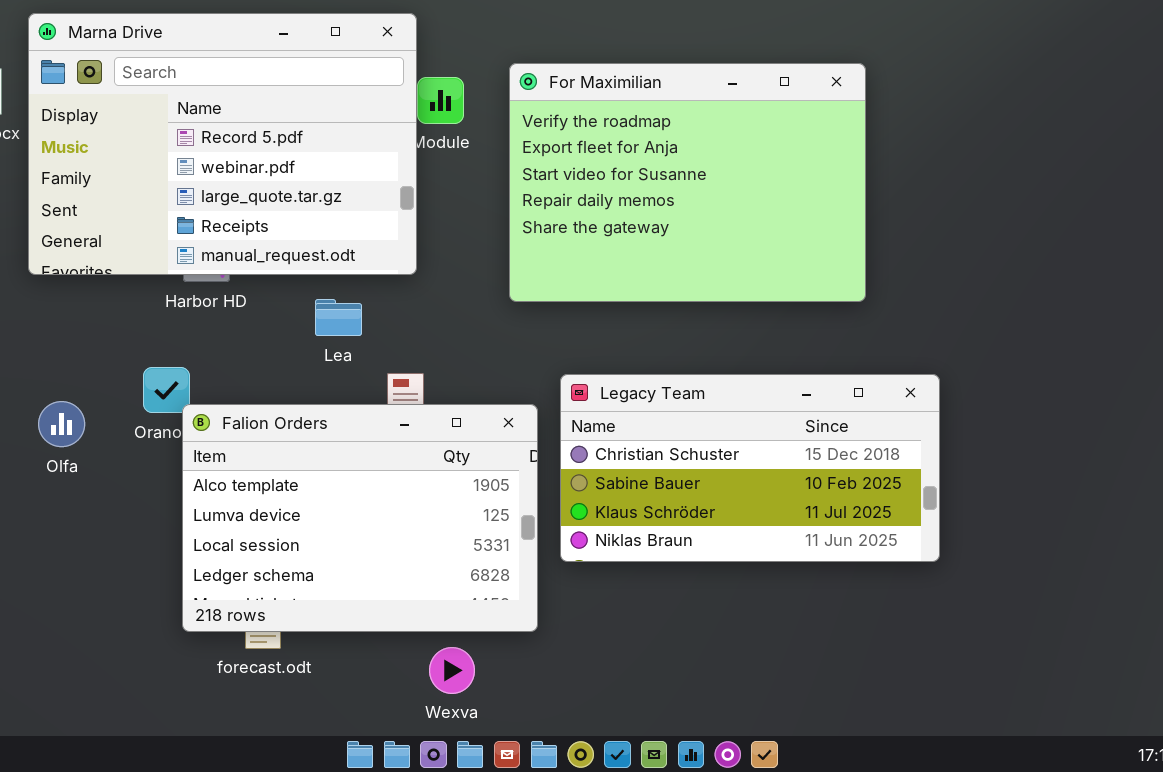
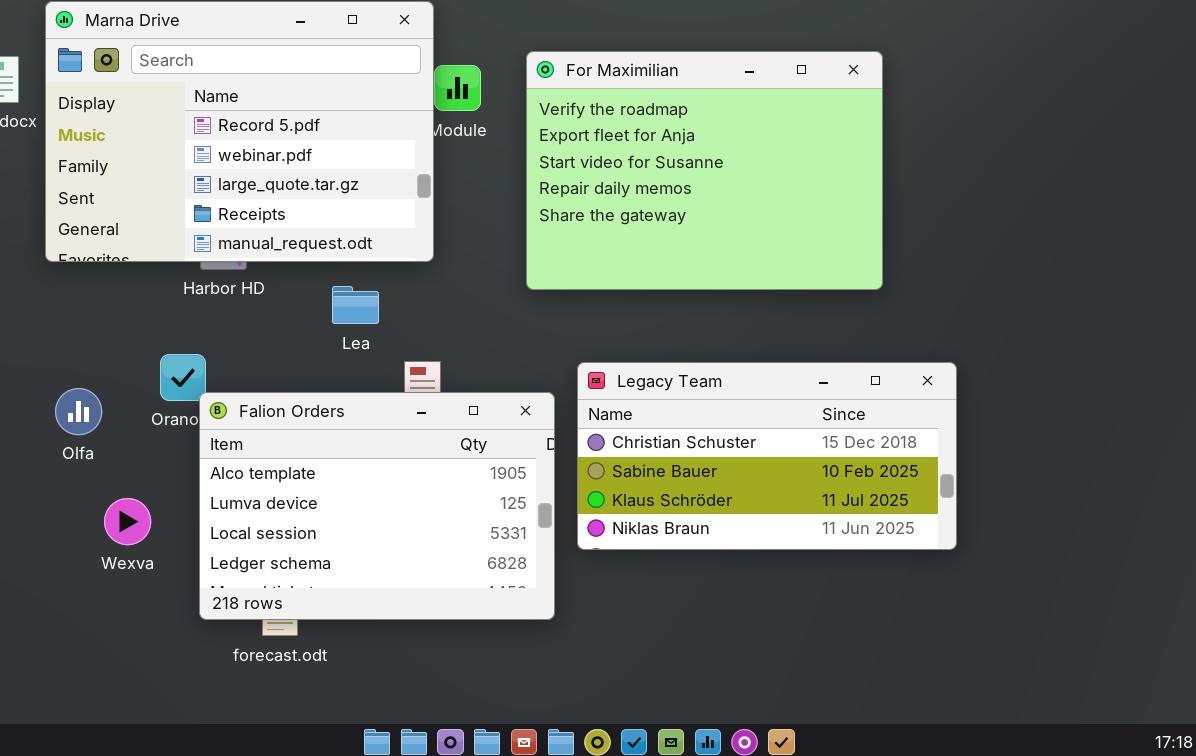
Wexva: [429,647,475,694] -> [104,498,151,545], moved

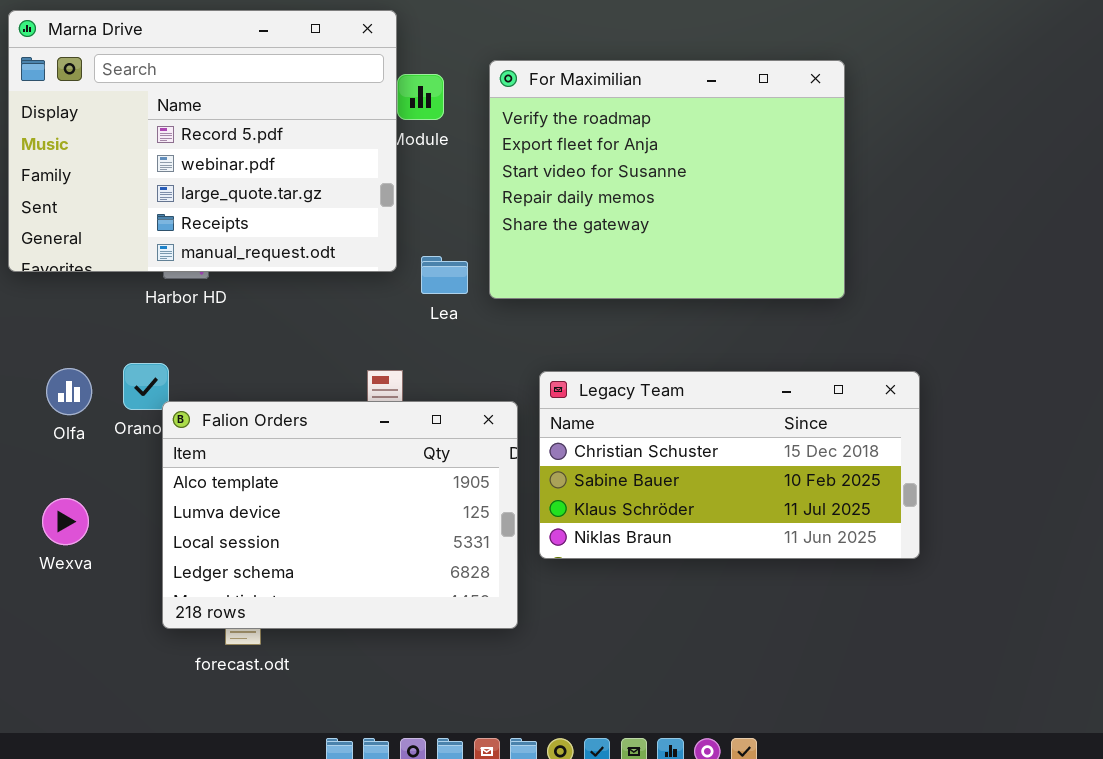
Lea: [332,286,379,324] -> [421,256,468,294], moved
Olfa: [55,388,102,435] -> [46,368,92,415], moved
Wexva: [104,498,151,545] -> [42,498,89,545], moved

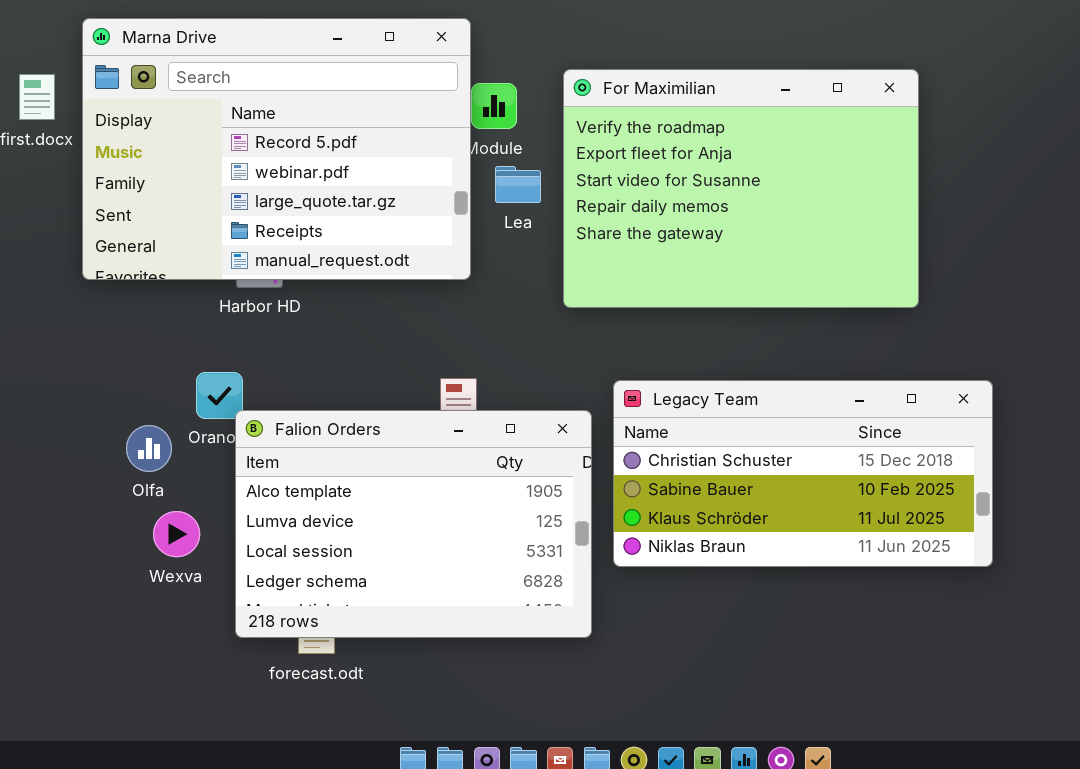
Lea: [421,256,468,294] -> [495,166,541,203], moved
Olfa: [46,368,92,415] -> [126,425,172,472], moved
Wexva: [42,498,89,545] -> [153,511,200,557], moved

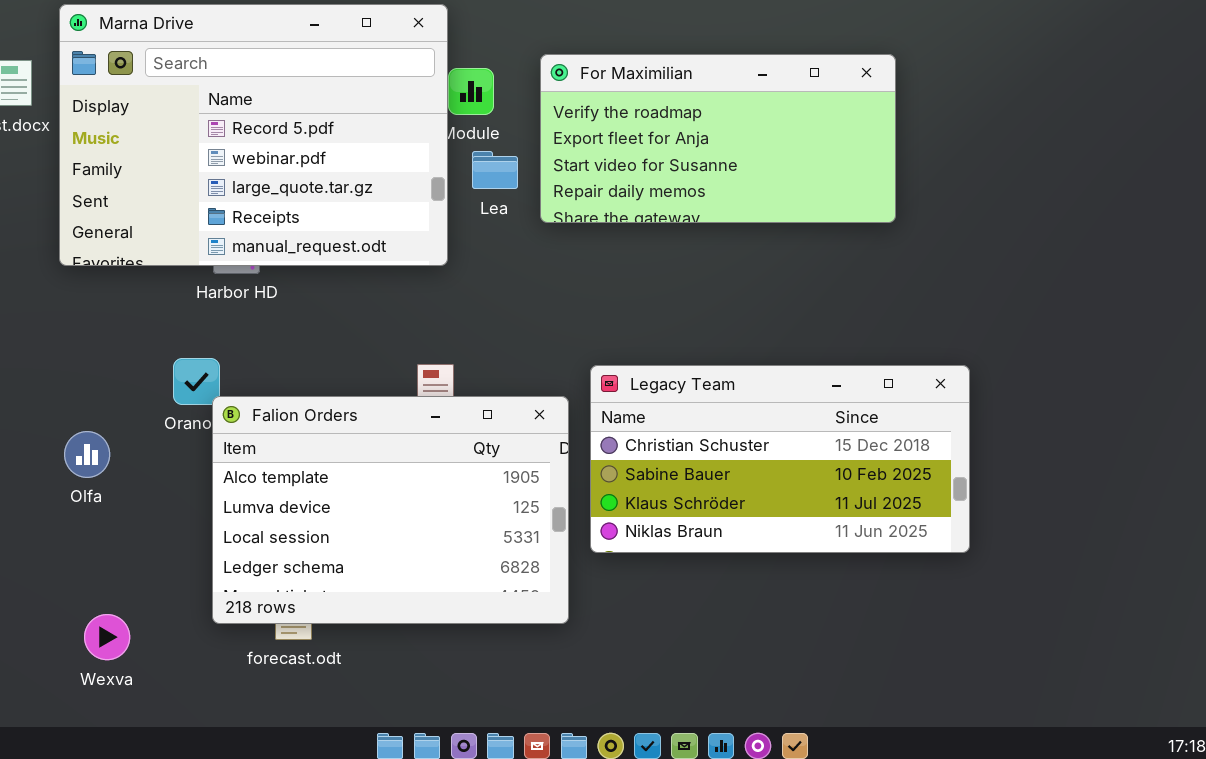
For Maximilian: [563,69,919,308] -> [540,54,896,223], resized
Olfa: [126,425,172,472] -> [64,431,110,478], moved
Wexva: [153,511,200,557] -> [84,614,130,660], moved

